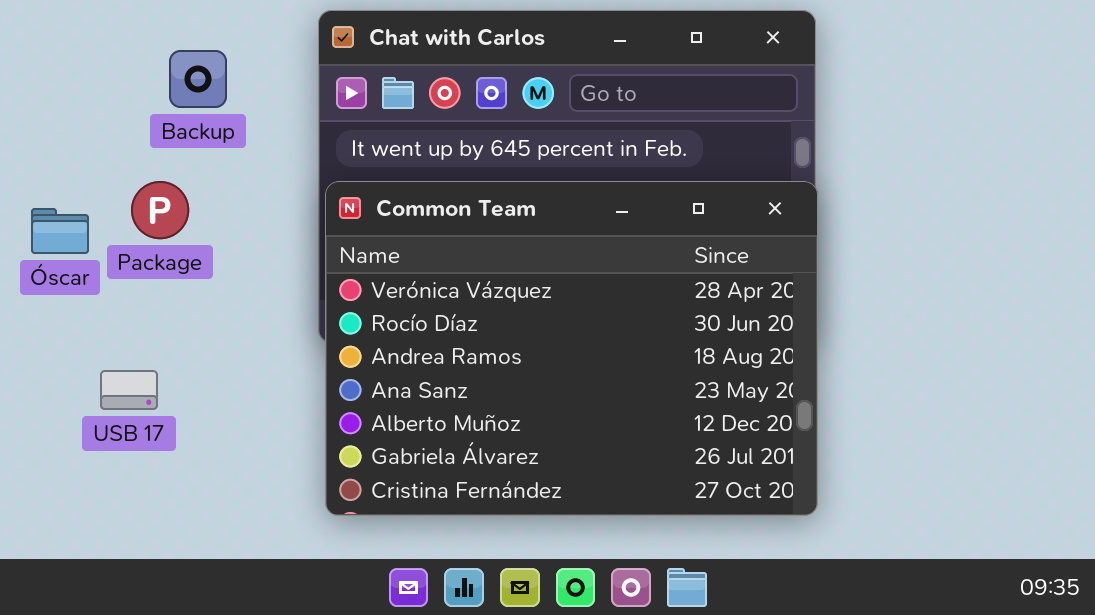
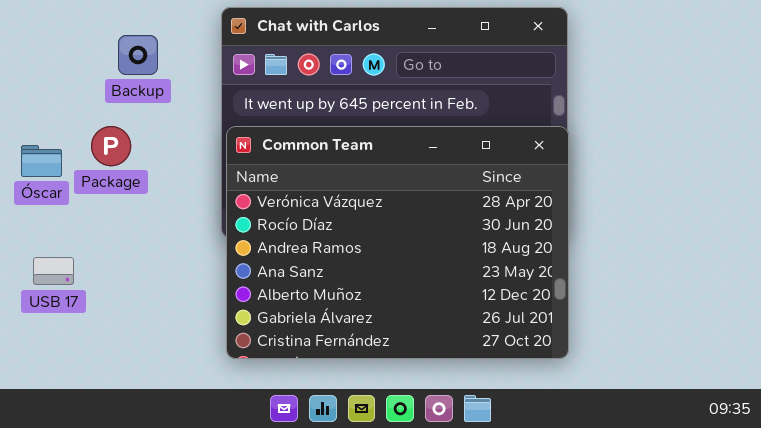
USB 17: [100,370,158,410] -> [33,257,74,285], moved

